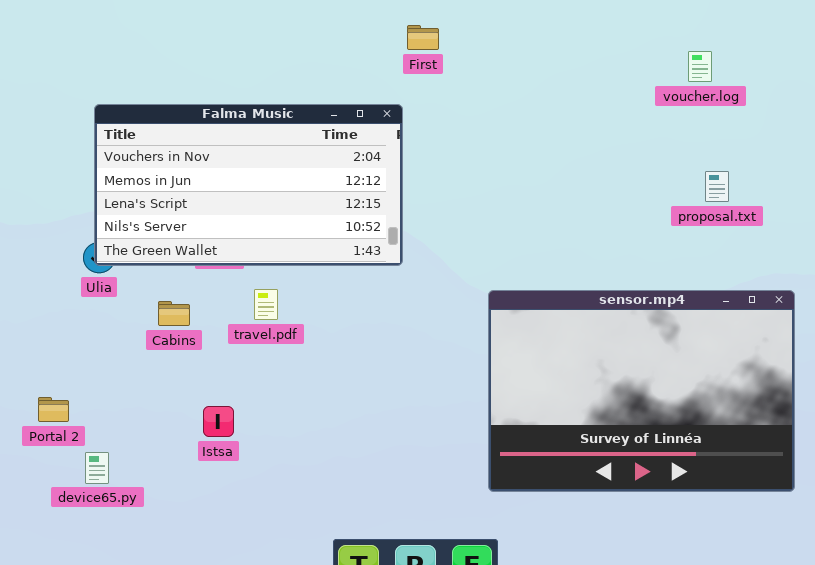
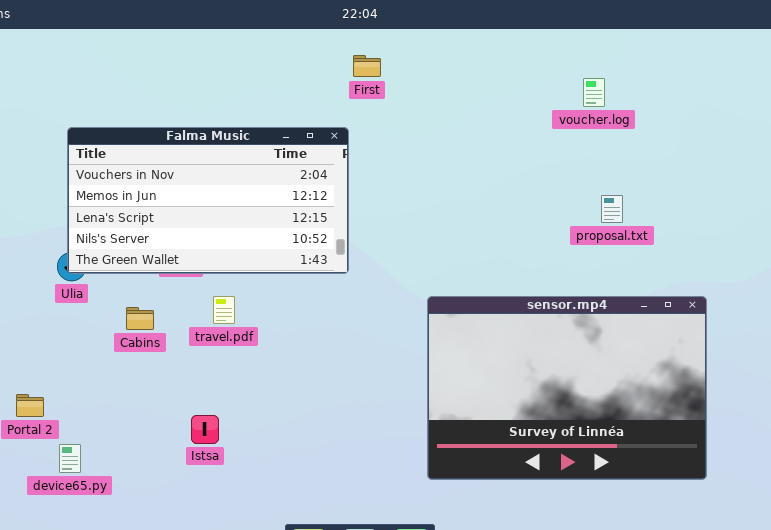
voucher.log: [688,51,712,82] -> [583,78,605,107], moved
proposal.txt: [705,171,729,202] -> [601,195,623,223], moved
Istsa: [203,406,234,437] -> [191,415,219,444], moved

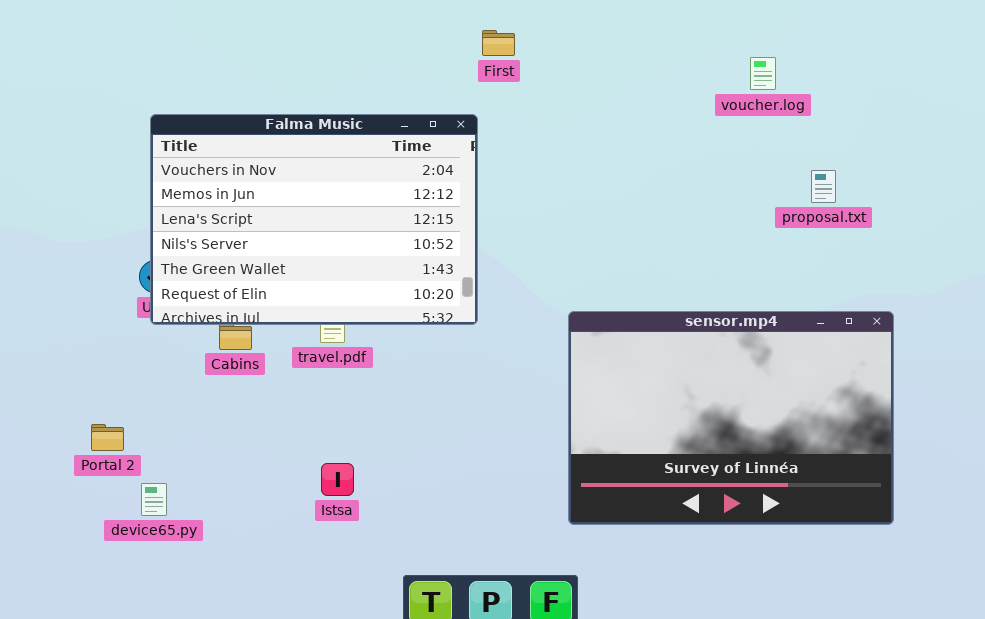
Falma Music: [67,127,349,274] -> [150,114,478,325], resized
proposal.txt: [601,195,623,223] -> [811,170,836,203], moved
Istsa: [191,415,219,444] -> [321,463,354,496], moved

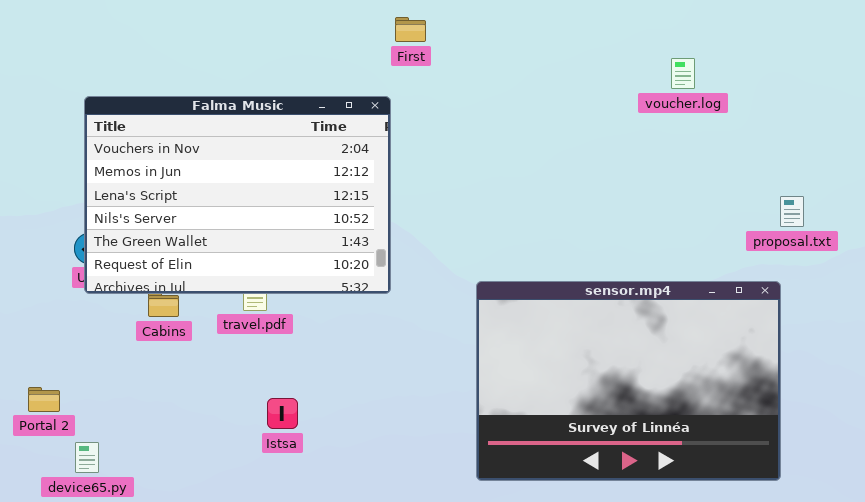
voucher.log: [750,57,776,90] -> [671,58,695,89], moved
proposal.txt: [811,170,836,203] -> [780,196,804,227], moved
Istsa: [321,463,354,496] -> [267,398,298,429], moved

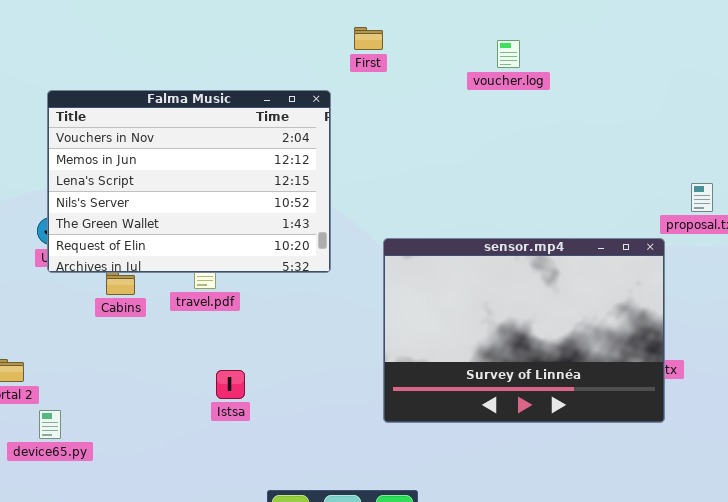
First: [395,17,426,42] -> [354,27,383,50], moved
voucher.log: [671,58,695,89] -> [497,40,520,68], moved
sensor.mp4: [476,281,781,481] -> [383,238,665,423], moved

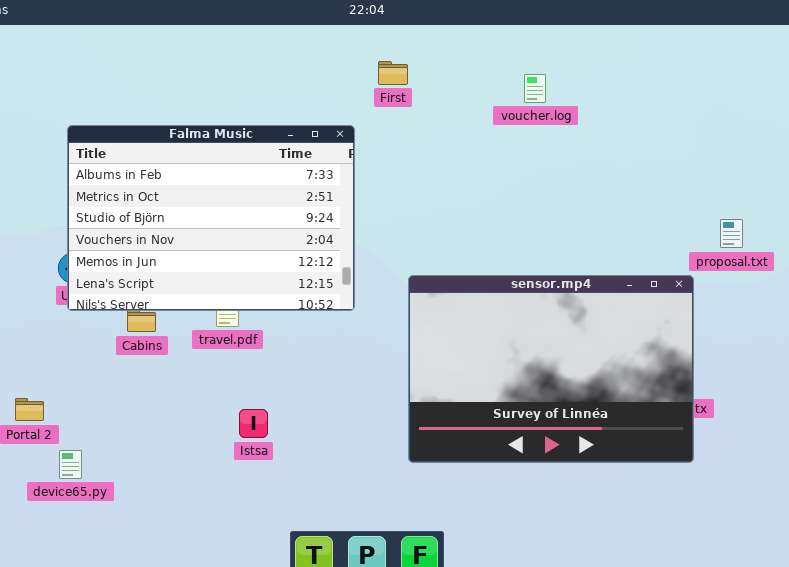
Falma Music: [47,90,331,273] -> [67,125,355,311], scrolled up 3 rows

